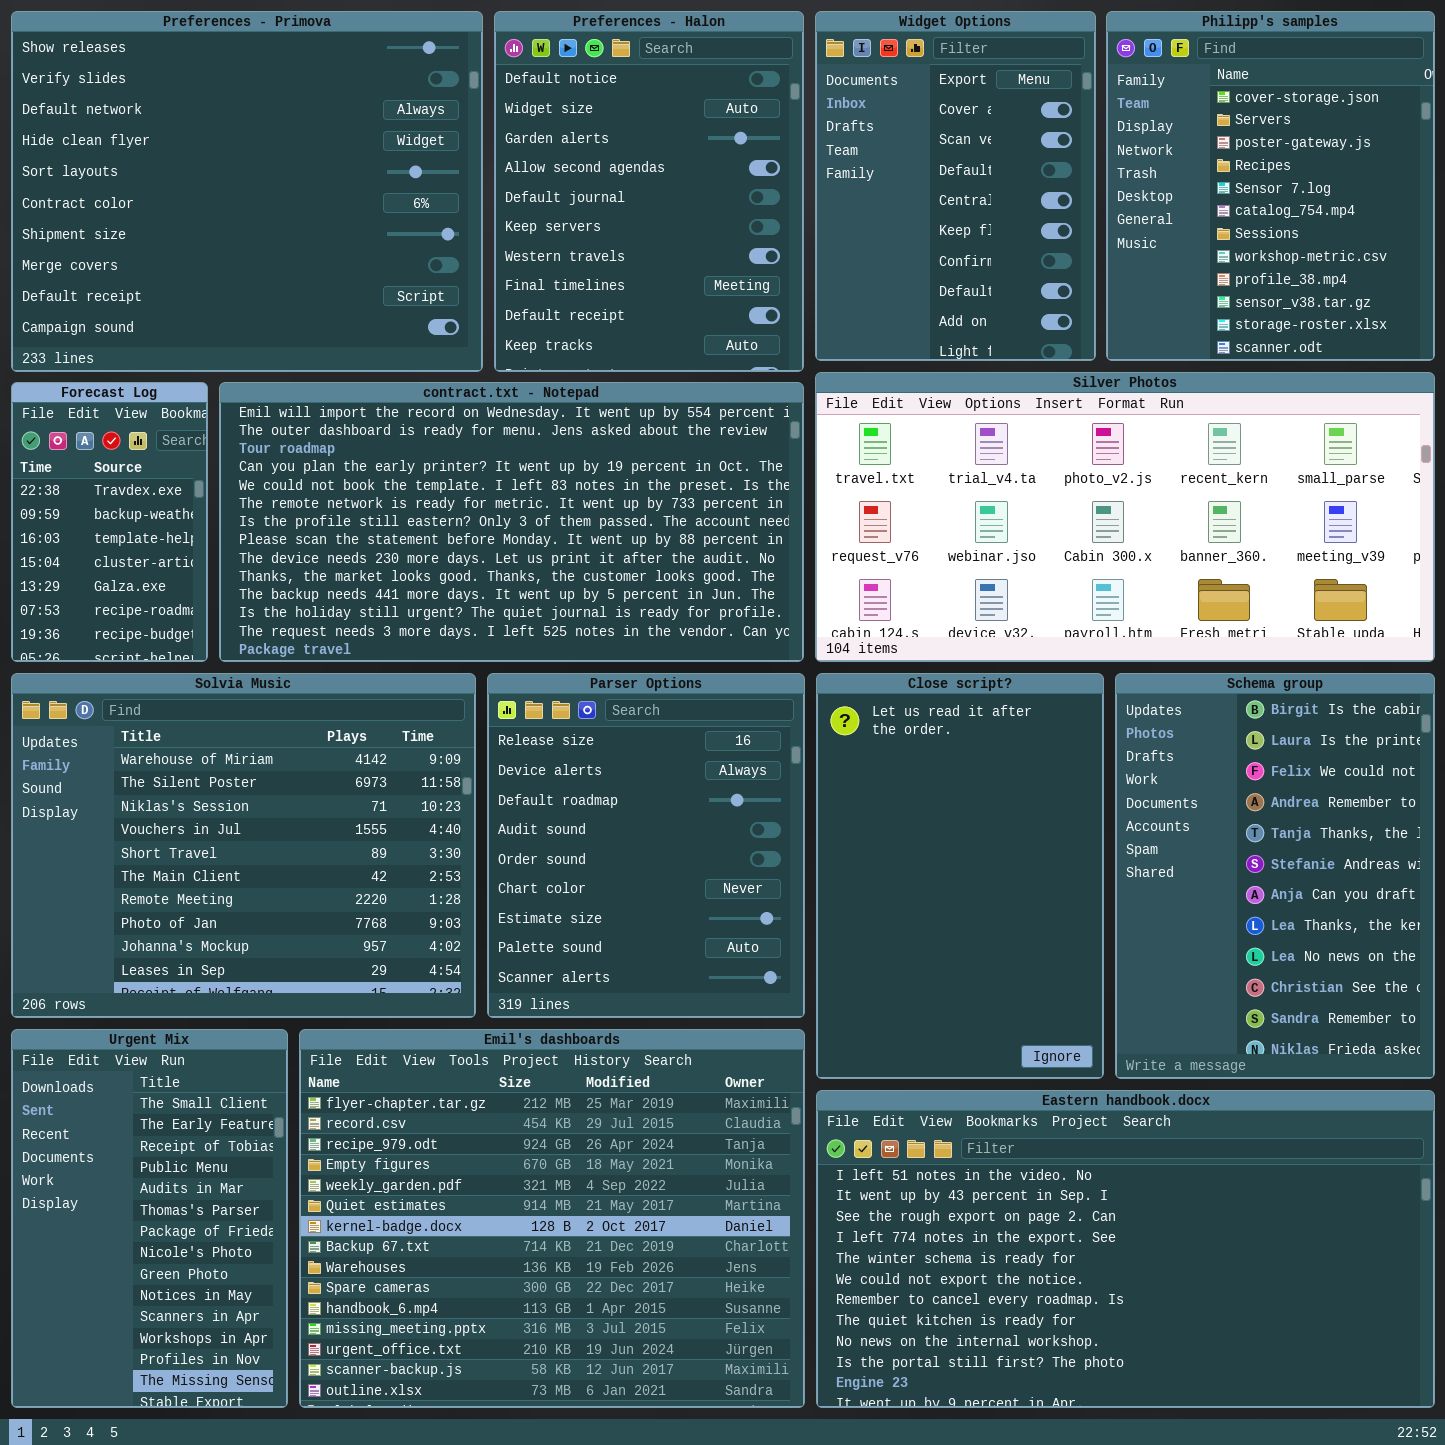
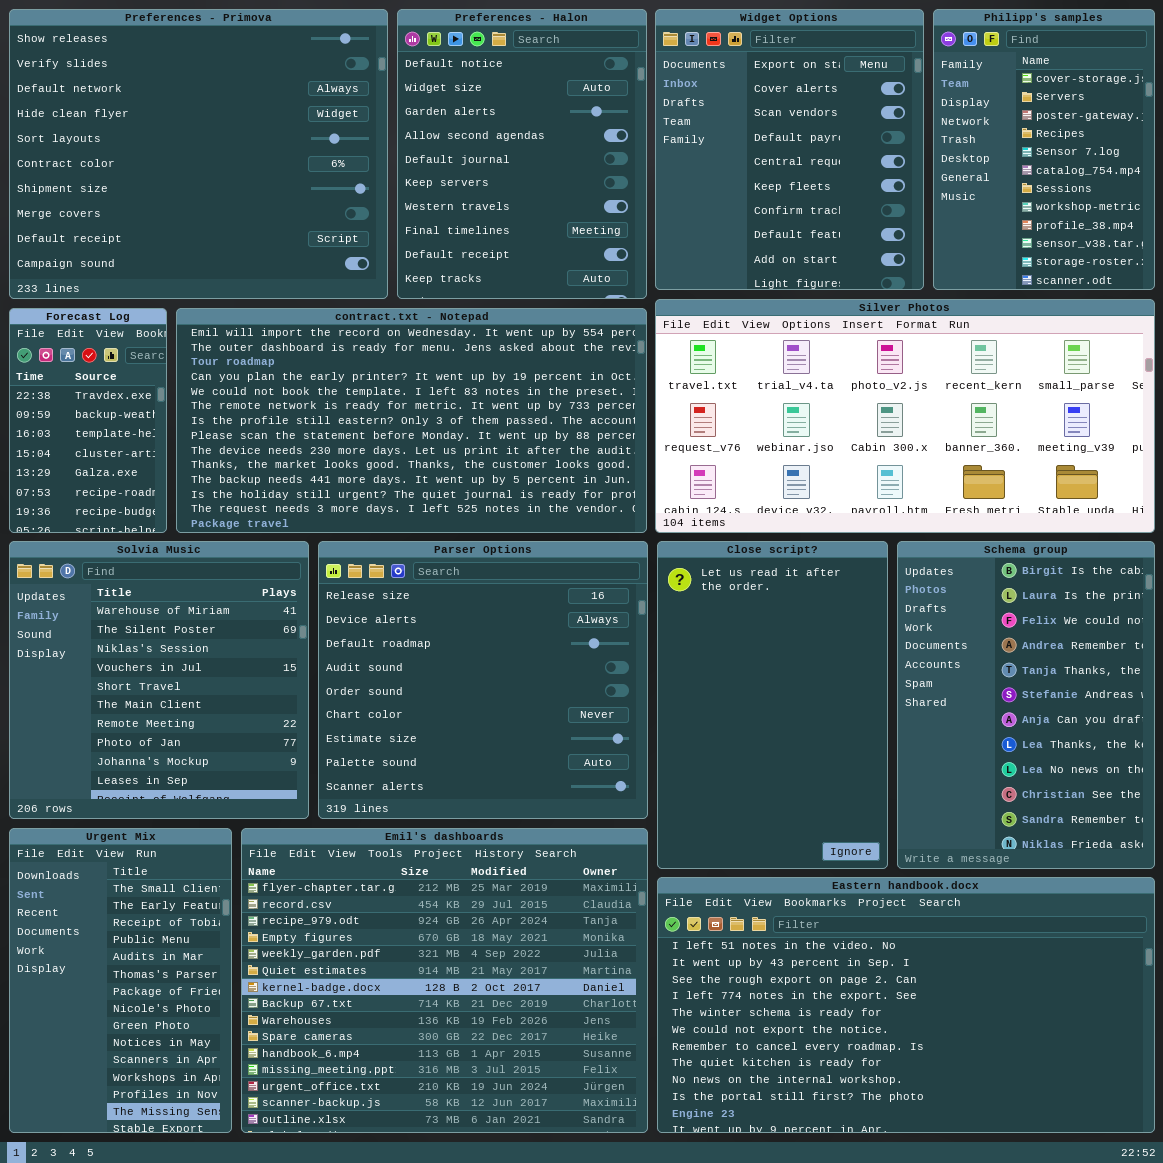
Widget Options: [815,11,1096,361] -> [655,9,924,290], resized
Philipp's samples: [1106,11,1435,361] -> [933,9,1155,290], resized
Solvia Music: [11,673,476,1018] -> [9,541,309,819], resized
Parser Options: [487,673,805,1018] -> [318,541,648,819], resized

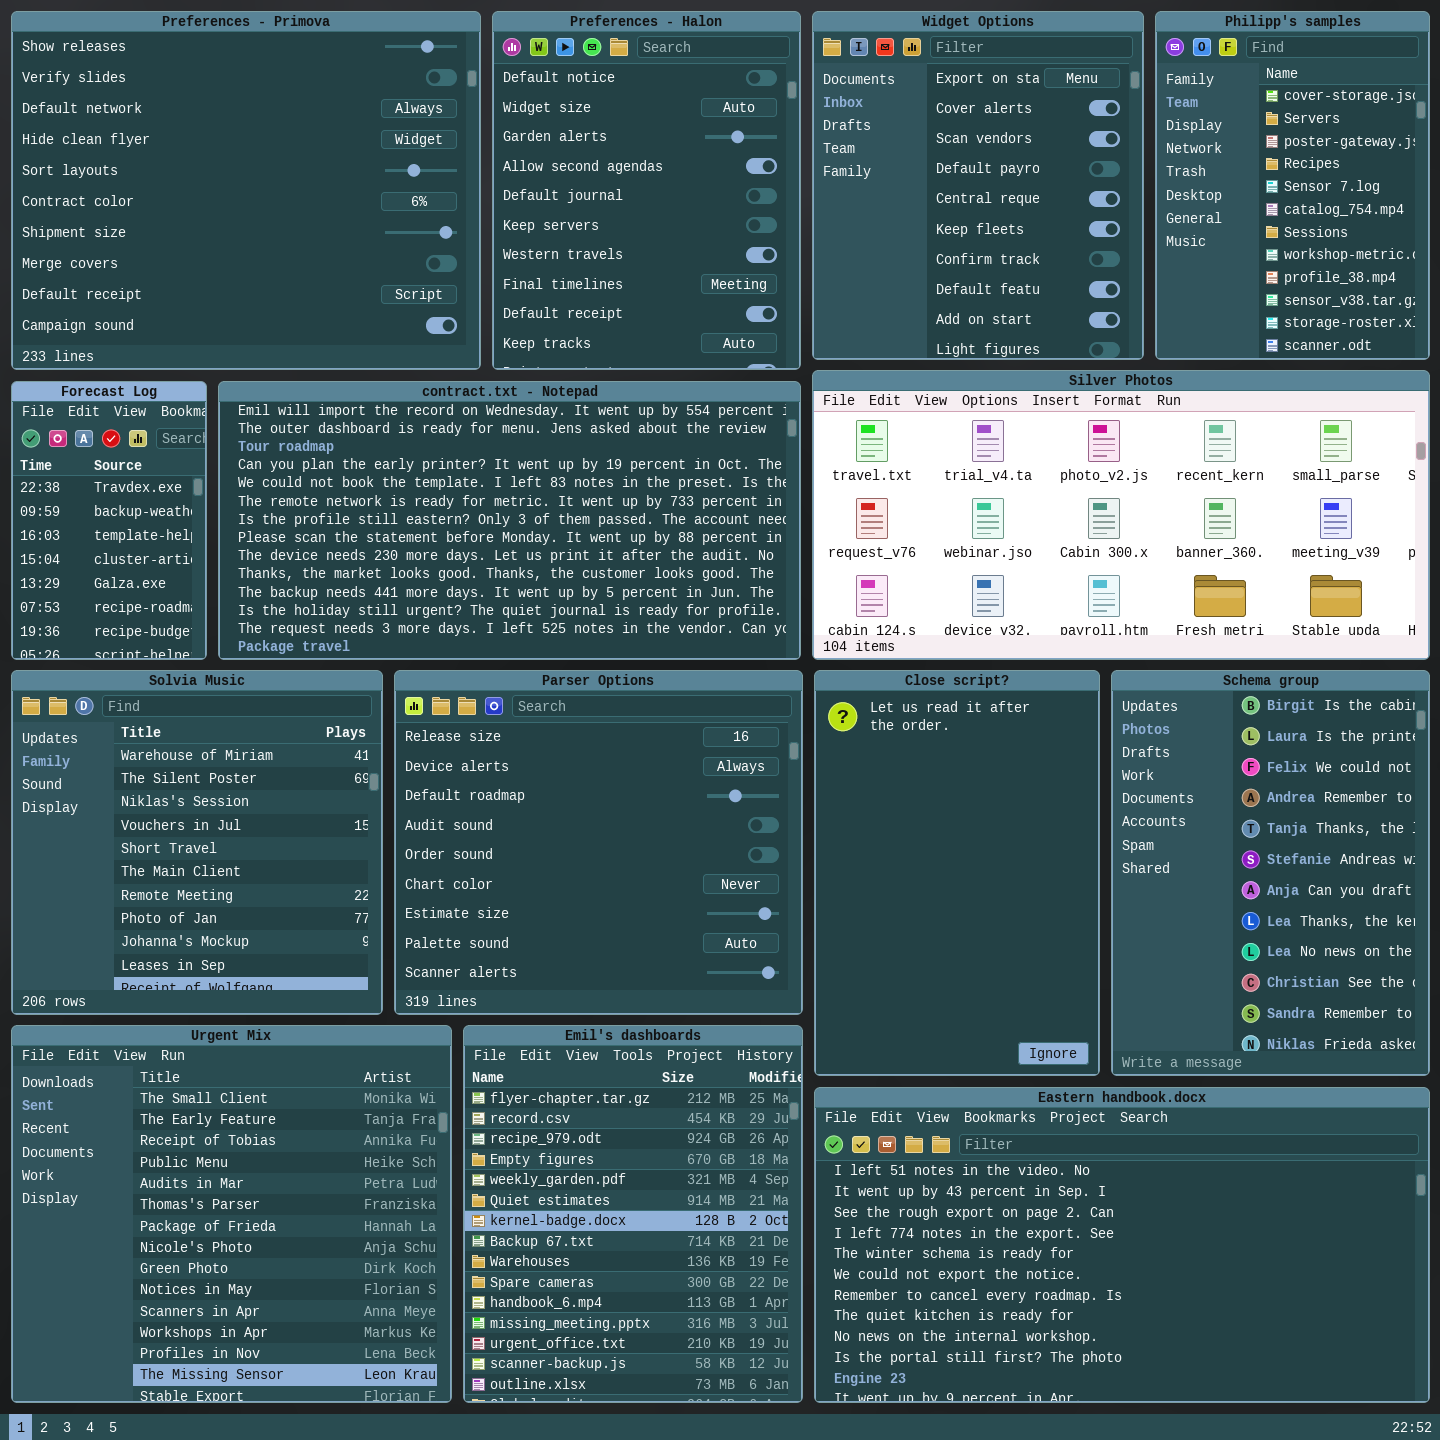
Urgent Mix: [9,828,232,1133] -> [11,1025,452,1403], resized
Emil's dashboards: [241,828,648,1133] -> [463,1025,803,1403], resized

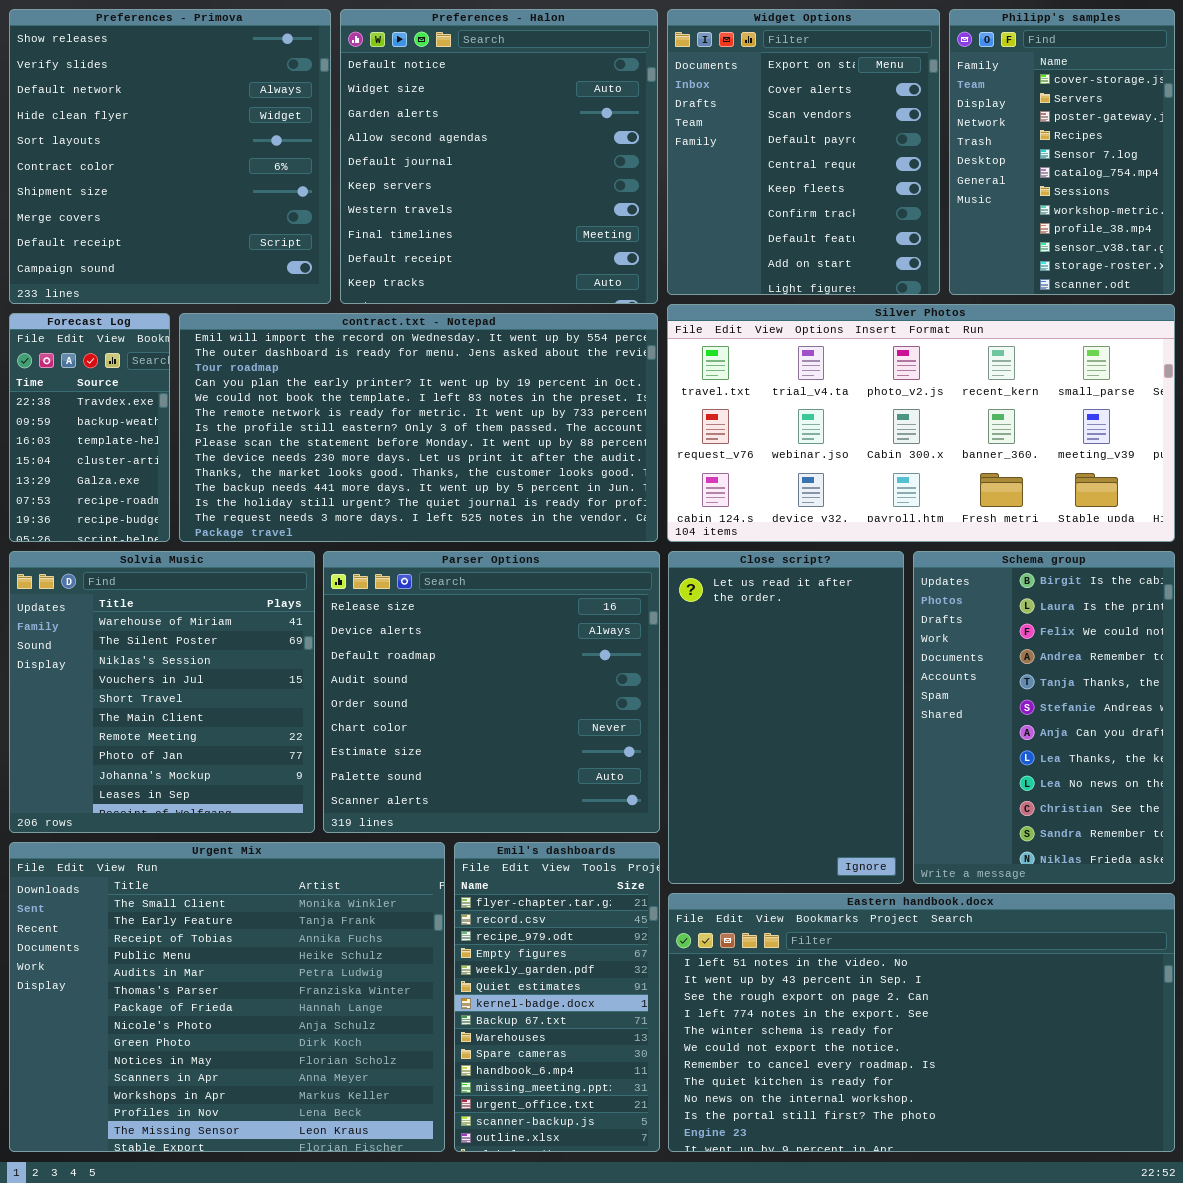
Preferences - Primova: [11,11,481,370] -> [9,9,331,304], resized
Preferences - Halon: [492,11,801,370] -> [340,9,658,304], resized
Urgent Mix: [11,1025,452,1403] -> [9,842,445,1152], resized
Emil's dashboards: [463,1025,803,1403] -> [454,842,660,1152], resized

